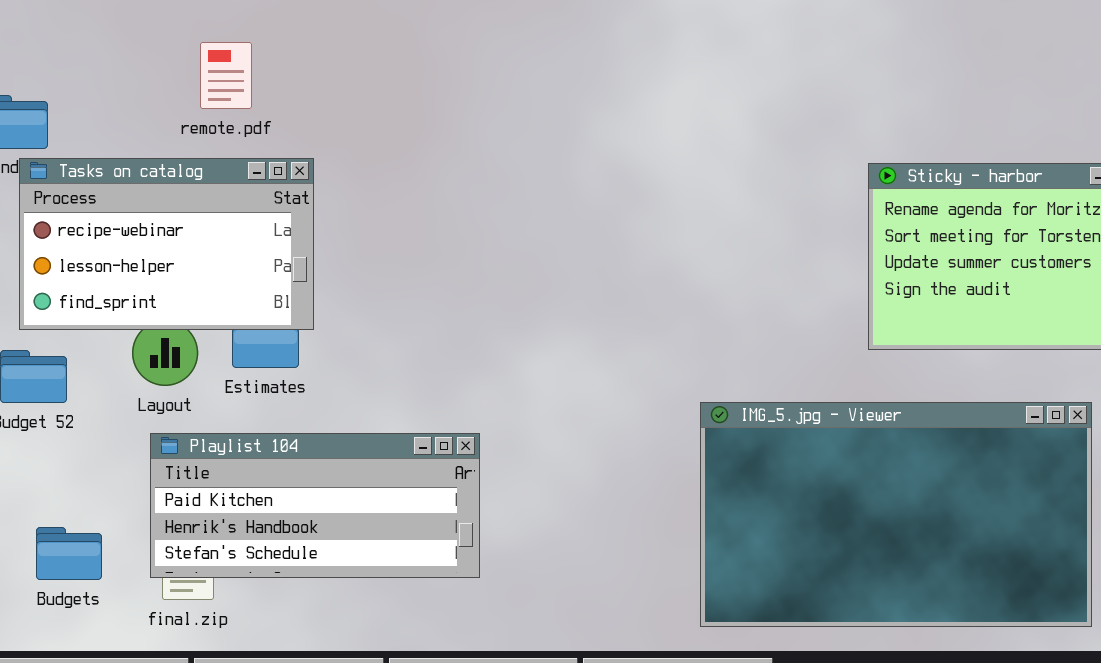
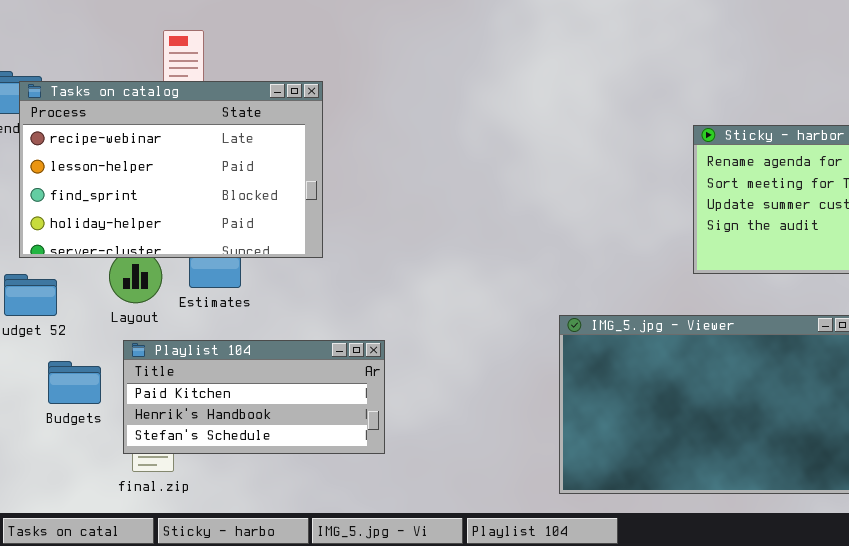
Tasks on catalog: [19,158,314,330] -> [19,81,323,258], resized
Budgets: [36,527,102,580] -> [48,361,101,404], moved

